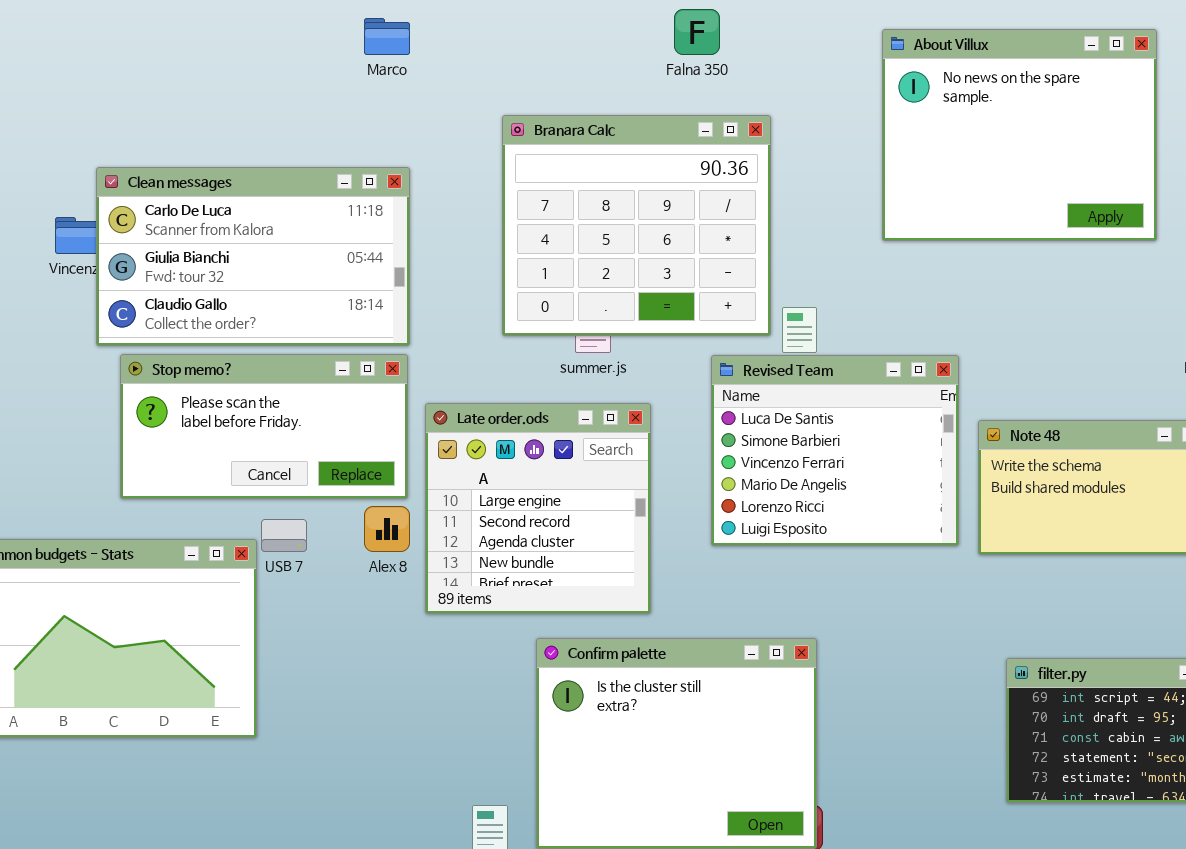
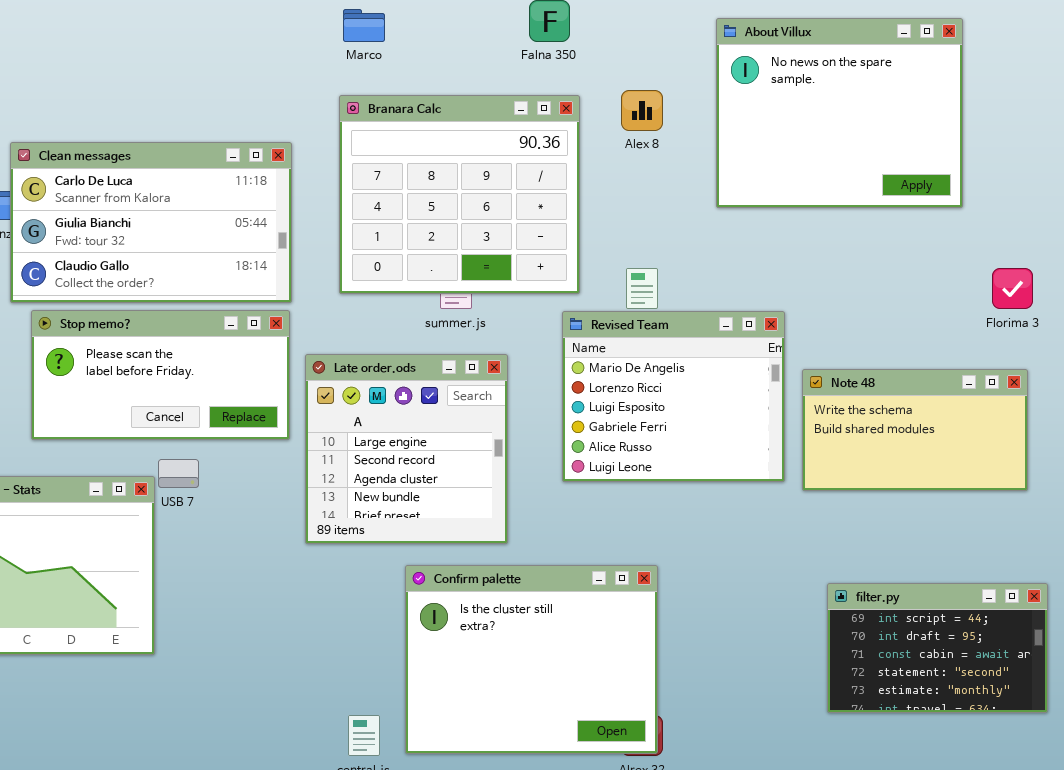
Marco: [364,18,410,55] -> [343,9,385,42], moved
Branara Calc: [502,115,771,336] -> [339,95,580,294], moved
Revised Team: [711,355,959,546] -> [562,311,785,482], scrolled down 3 rows
Alex 8: [364,506,410,552] -> [621,90,663,131], moved

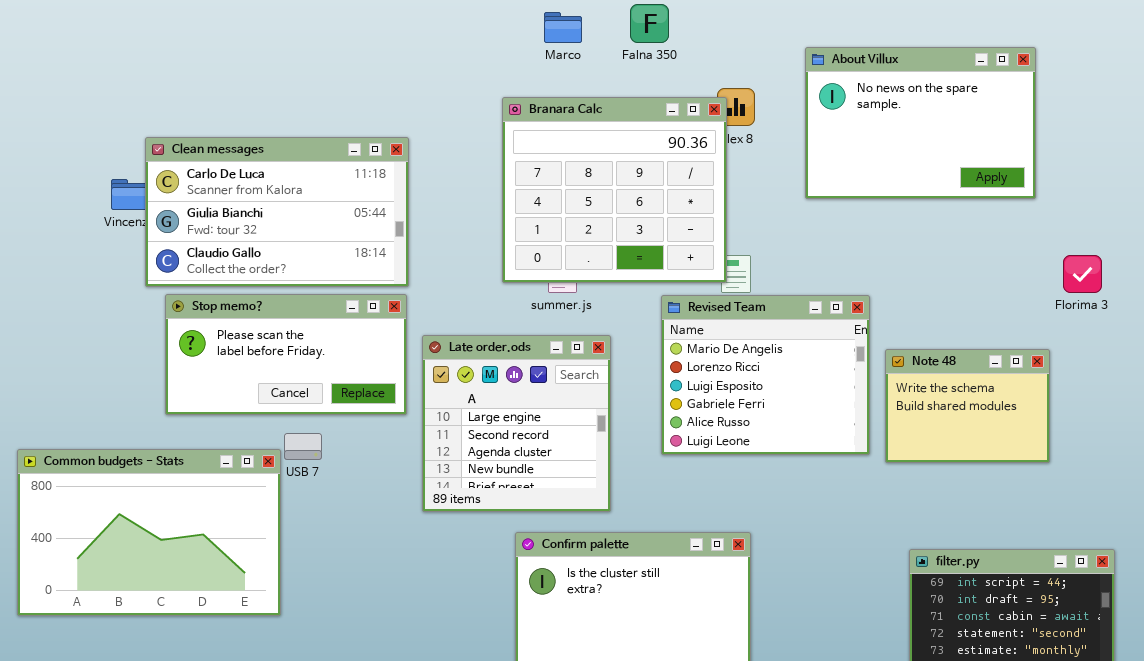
Marco: [343,9,385,42] -> [544,12,582,43], moved
About Villux: [716,18,963,208] -> [805,47,1036,199], resized
Branara Calc: [339,95,580,294] -> [502,97,727,283], moved
Note 48: [802,369,1028,491] -> [885,349,1050,463], resized

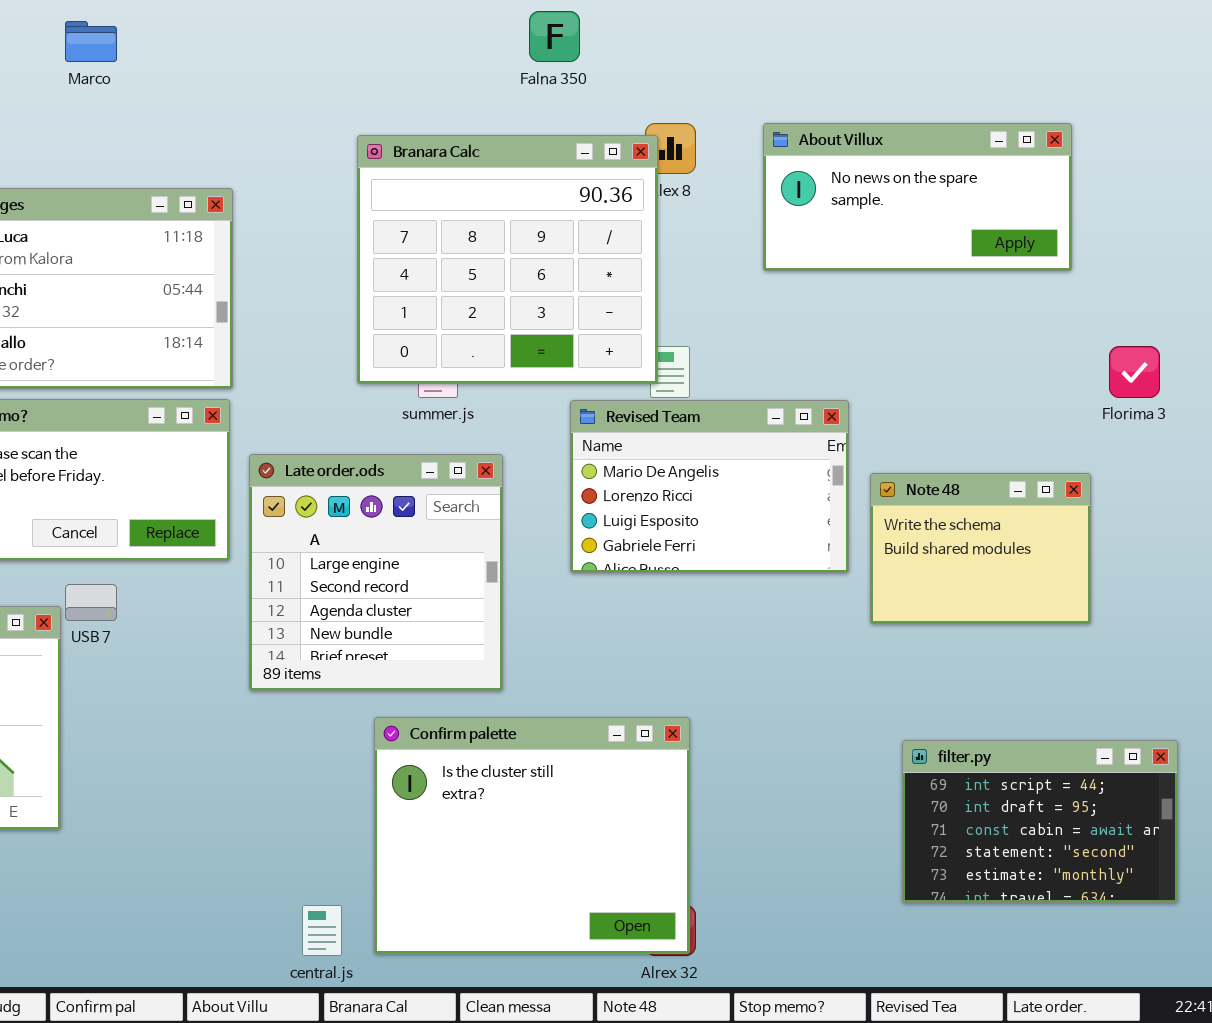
Marco: [544,12,582,43] -> [65,21,117,62], moved
About Villux: [805,47,1036,199] -> [763,123,1072,271], resized
Revised Team: [661,295,870,455] -> [570,400,849,573], resized

